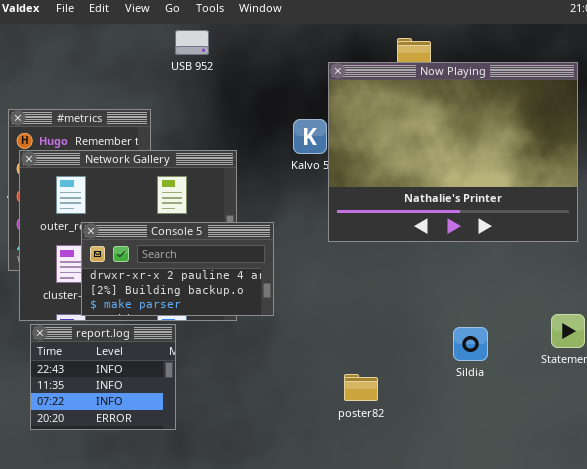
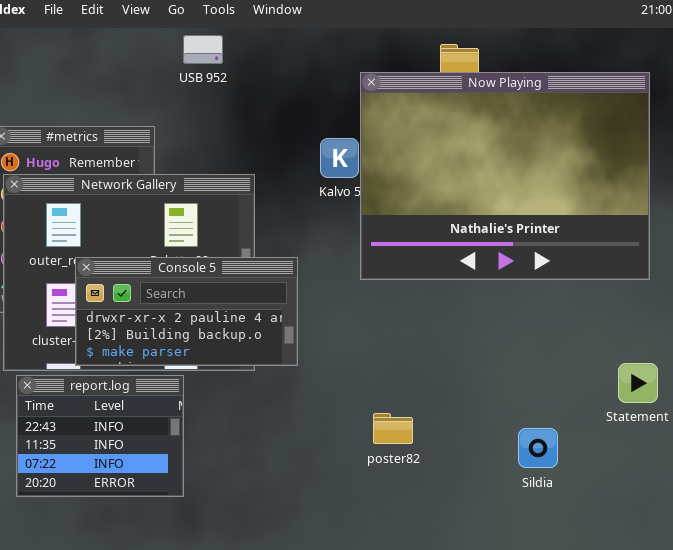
Sildia: [453,327,488,361] -> [518,428,558,468], moved
poster82: [344,374,378,401] -> [373,413,413,444], moved

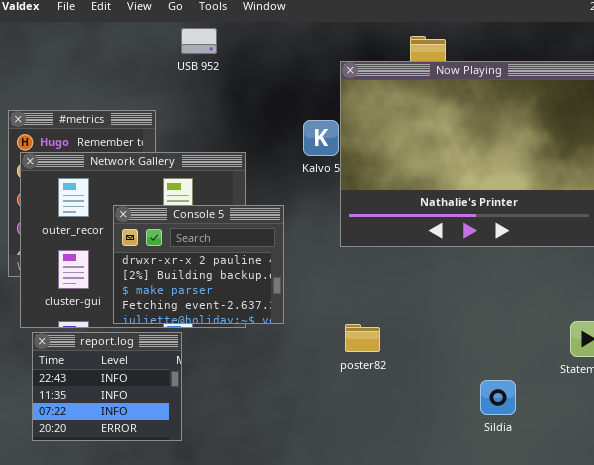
Console 5: [75,257,298,366] -> [113,205,284,324], resized
poster82: [373,413,413,444] -> [345,324,380,352], moved

